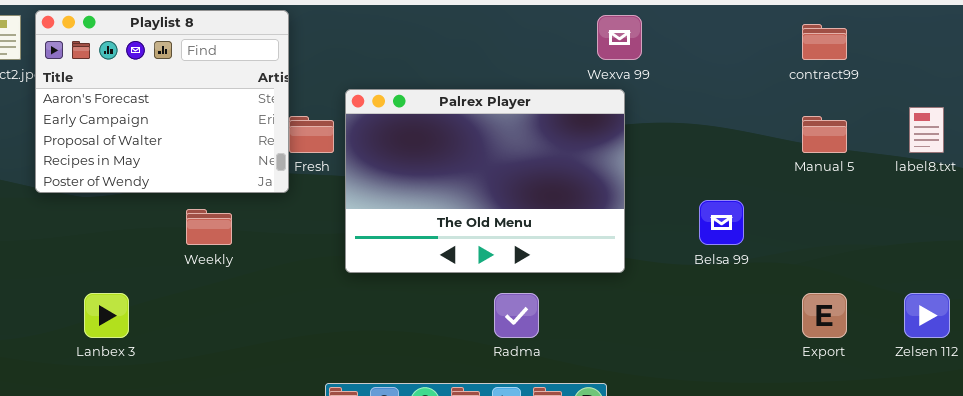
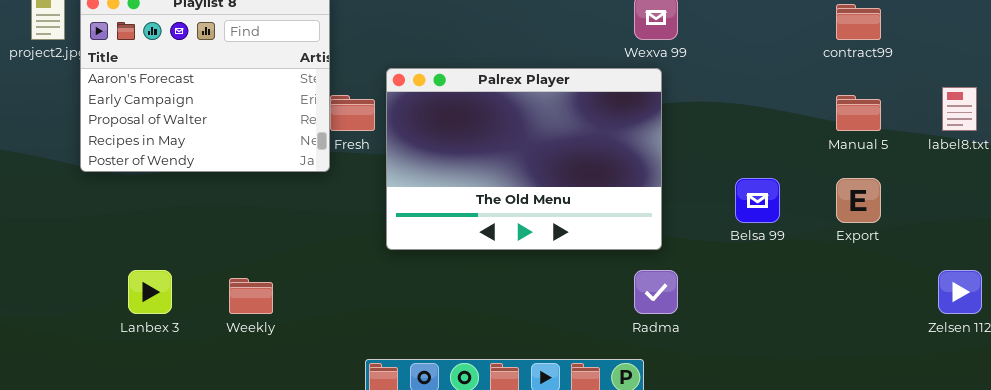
Weekly: [186,209,232,245] -> [229,278,273,314], moved
Radma: [494,293,539,338] -> [634,270,678,314], moved
Export: [802,293,847,338] -> [836,178,881,223], moved

